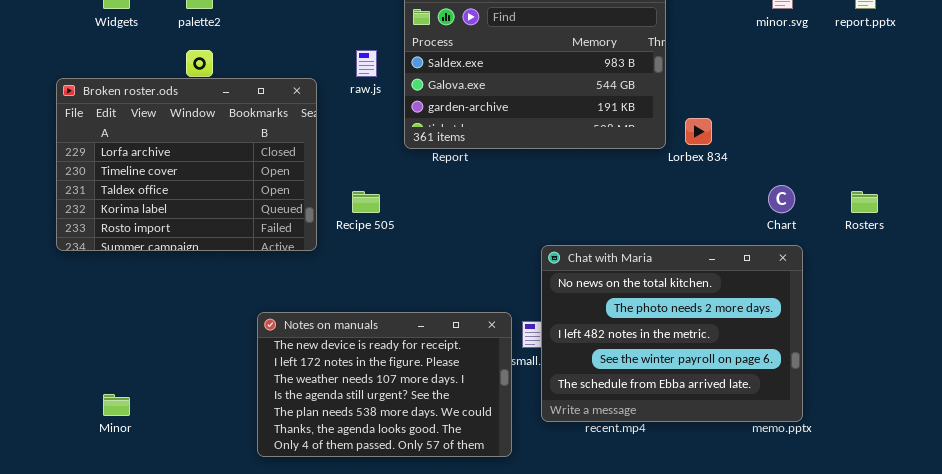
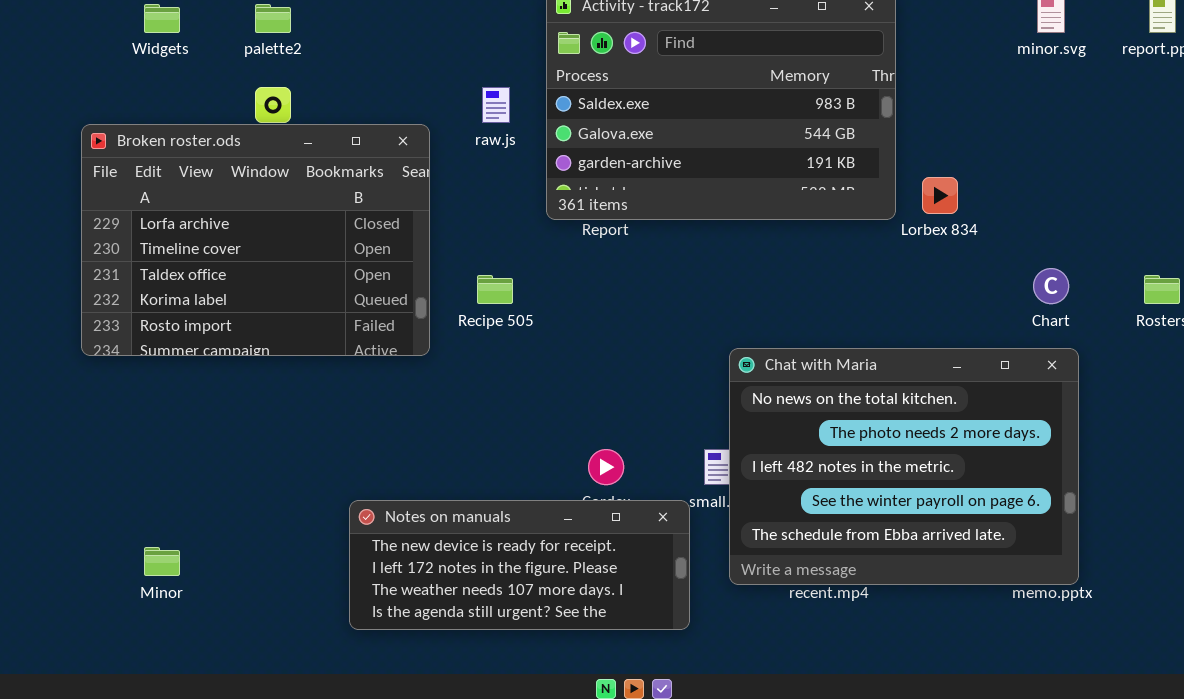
Notes on manuals: [257,312,512,457] -> [349,500,690,630], resized

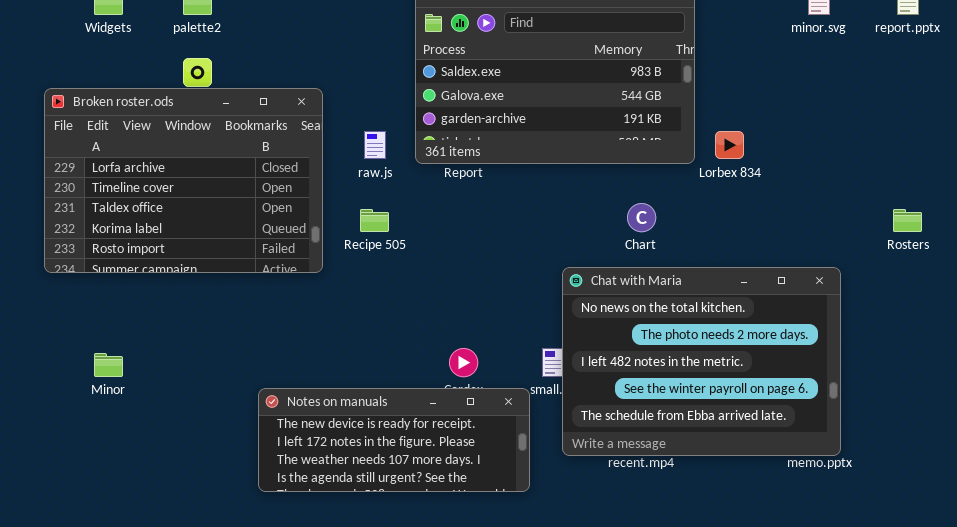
raw.js: [482,87,510,123] -> [364,131,386,159], moved
Chart: [1033,268,1069,304] -> [627,203,656,232], moved
Minor: [144,547,180,576] -> [94,353,123,377], moved

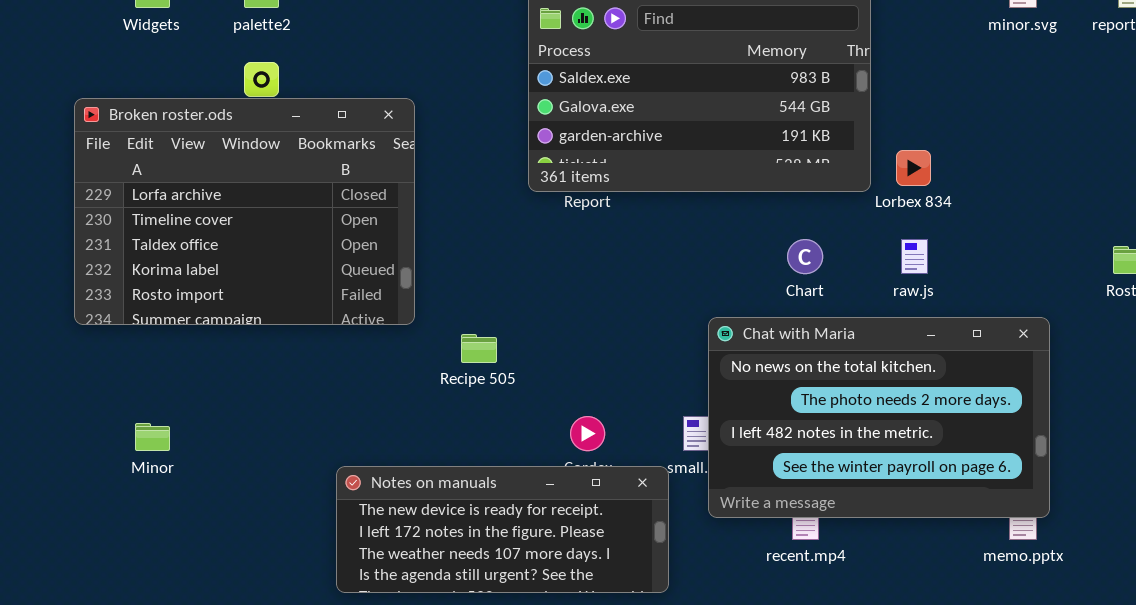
raw.js: [364,131,386,159] -> [901,239,928,274], moved
Recipe 505: [360,209,389,232] -> [461,334,497,363], moved
Chat with Maria: [562,267,841,456] -> [708,317,1050,518], resized

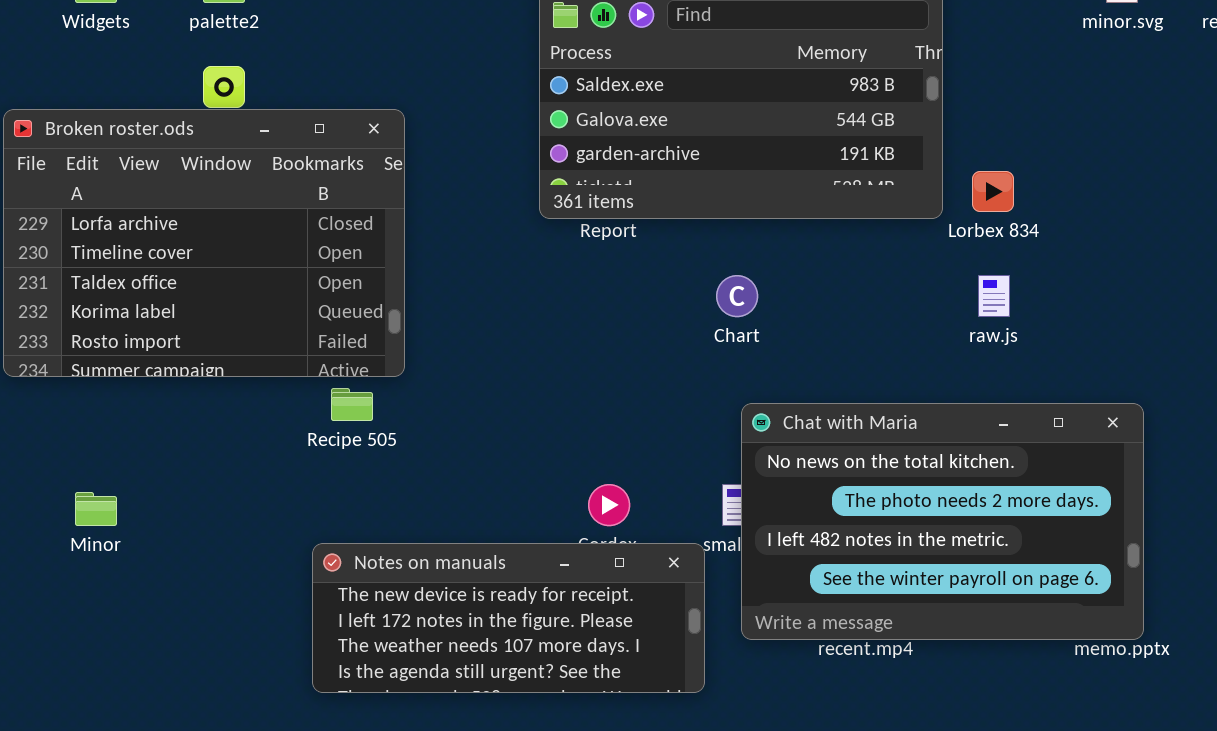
Chart: [787,239,823,274] -> [716,275,758,317], moved
Chat with Maria: [708,317,1050,518] -> [741,403,1144,640], moved
Recipe 505: [461,334,497,363] -> [331,388,373,421], moved

